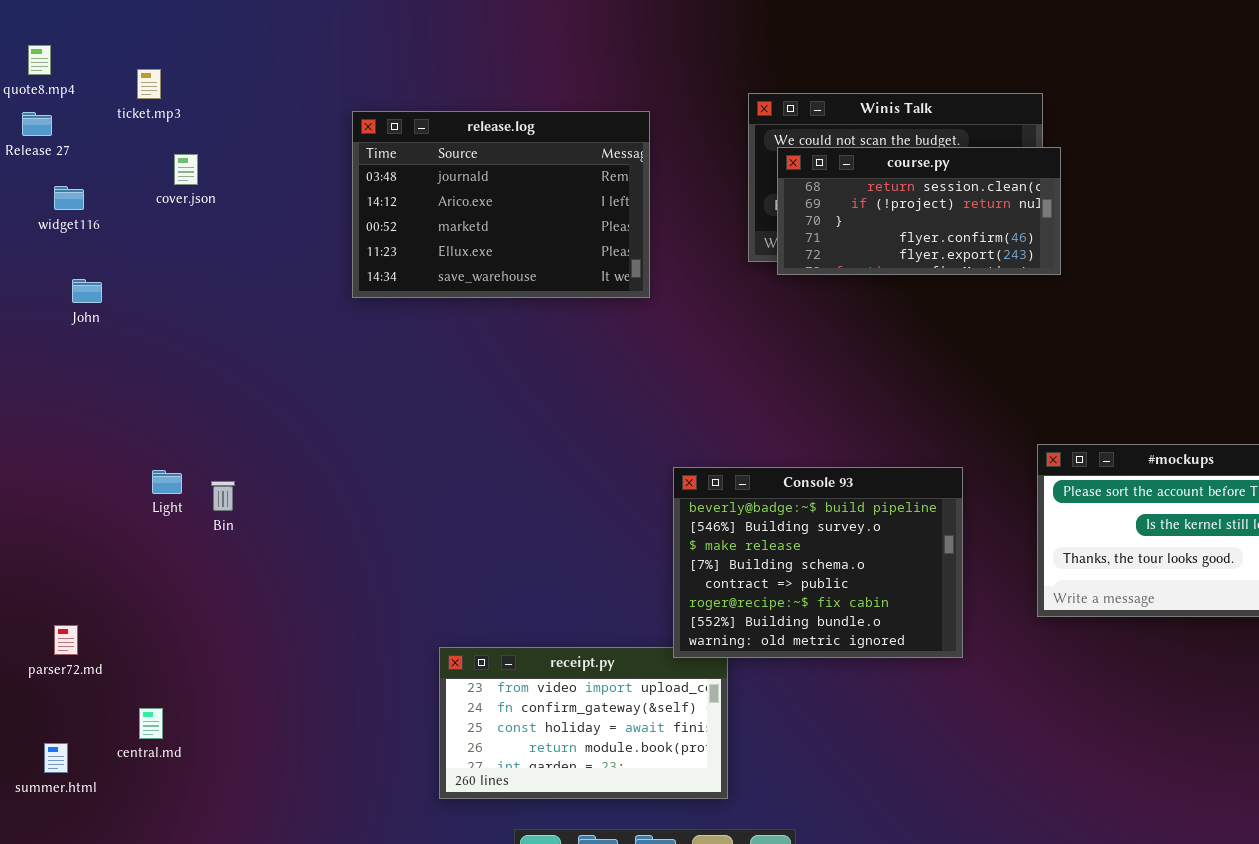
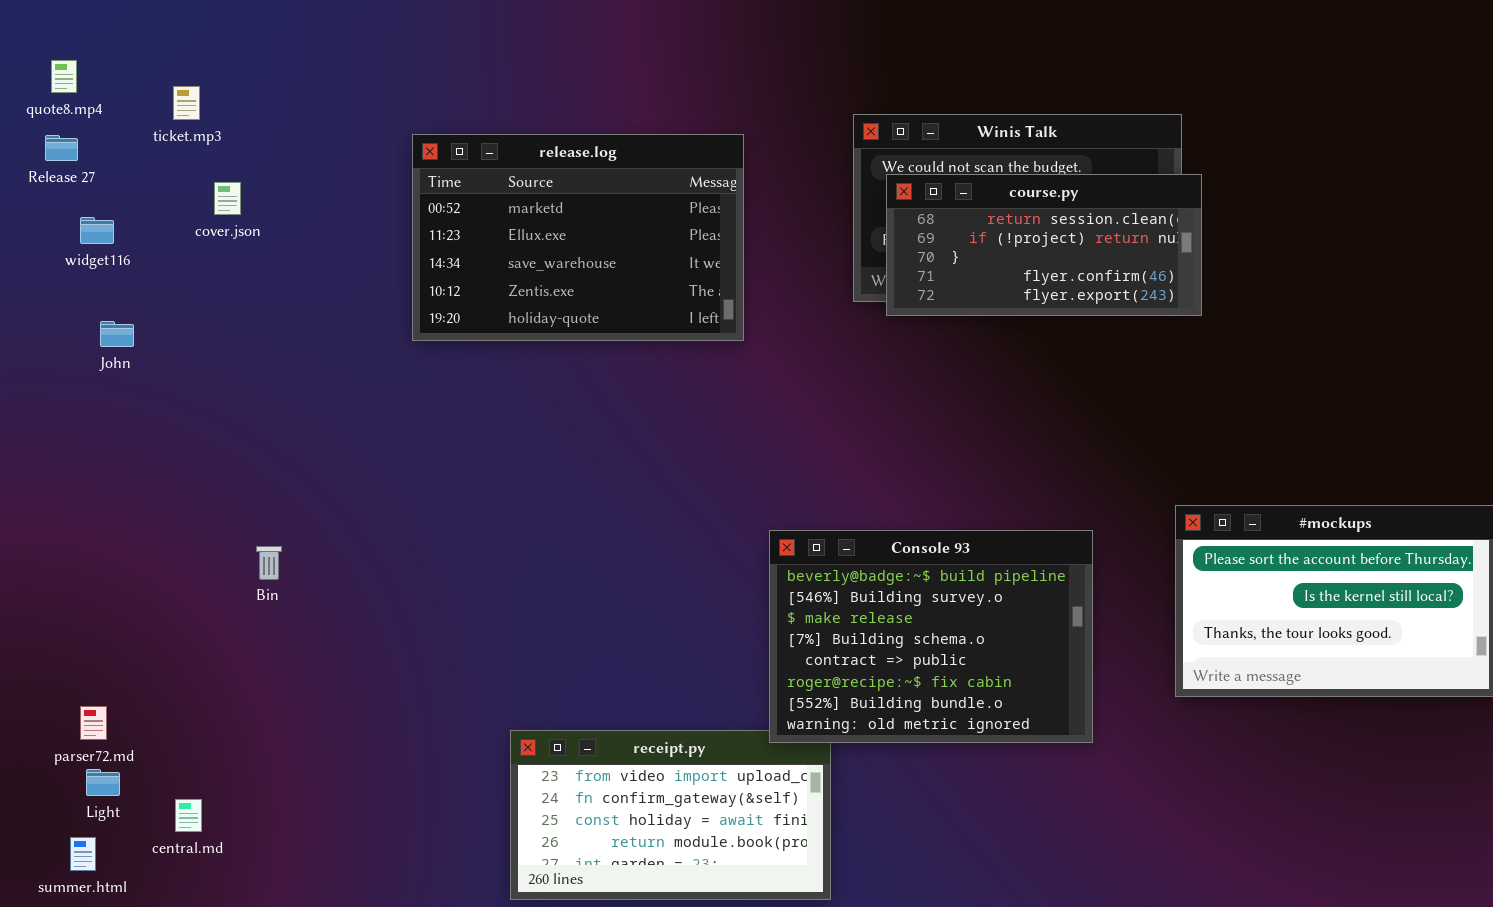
release.log: [352,111,650,298] -> [412,134,744,341], scrolled down 2 rows
Light: [152,470,182,494] -> [86,769,120,796], moved

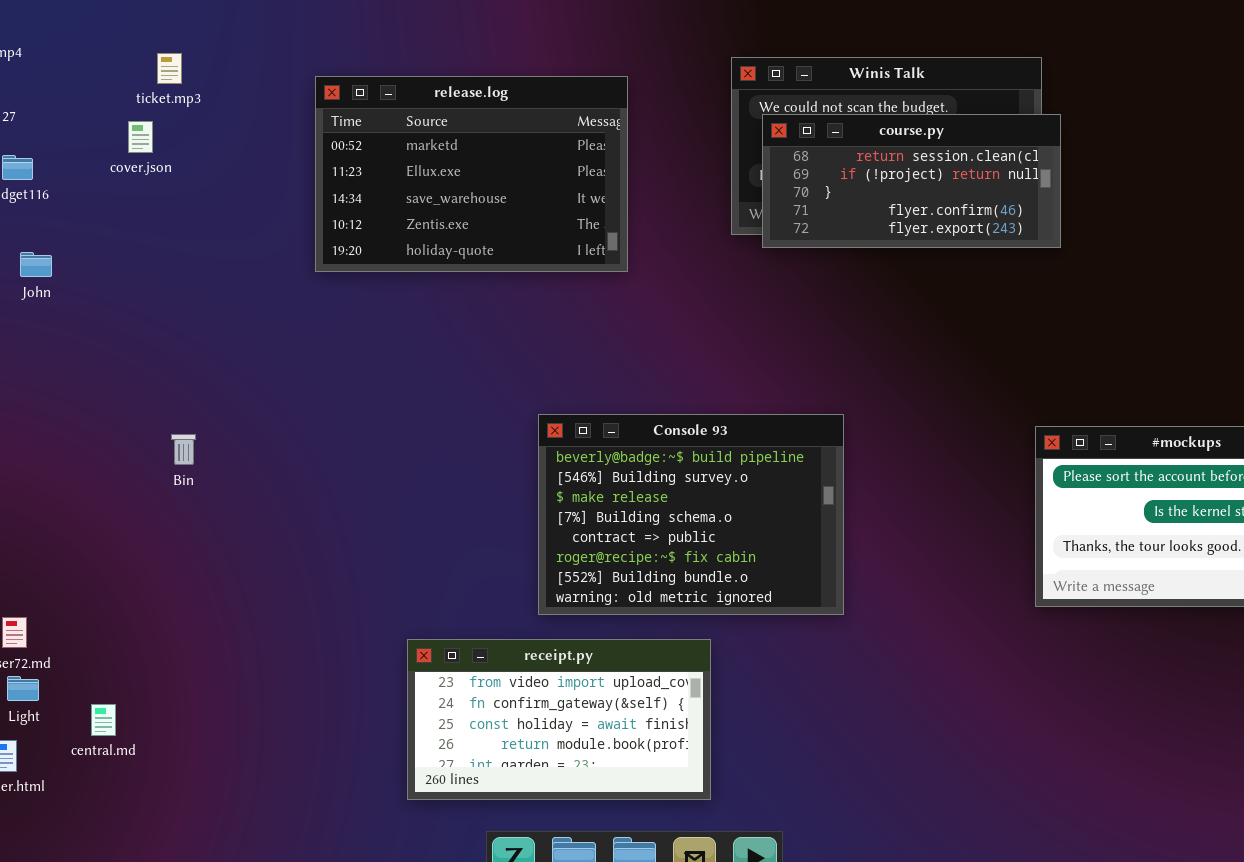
ticket.mp3: [173,86,200,120] -> [157,53,182,84], moved
Console 93: [769,530,1093,743] -> [538,414,844,615], moved
Bin: [256,546,282,580] -> [171,434,196,465], moved

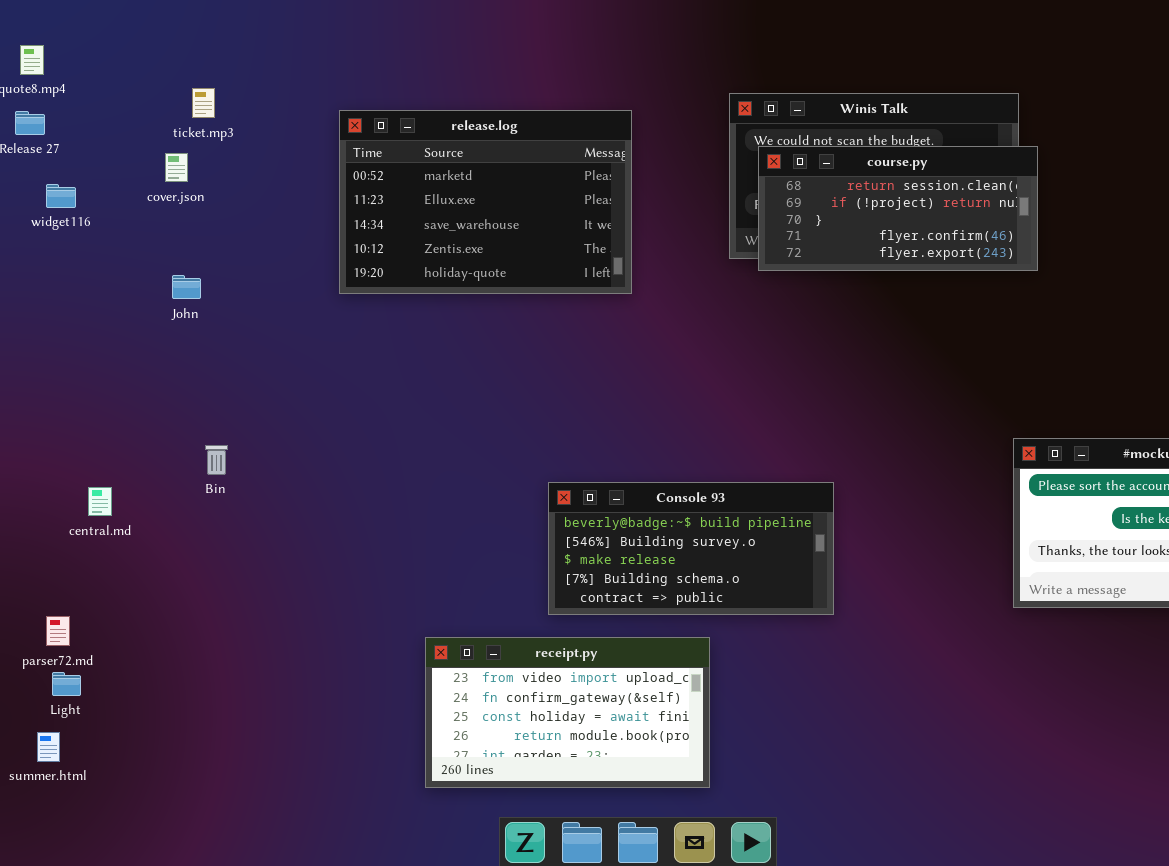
John: [20,252,52,277] -> [172,275,201,299], moved
Console 93: [538,414,844,615] -> [548,482,834,615], resized
central.md: [91,704,116,736] -> [88,487,112,516], moved

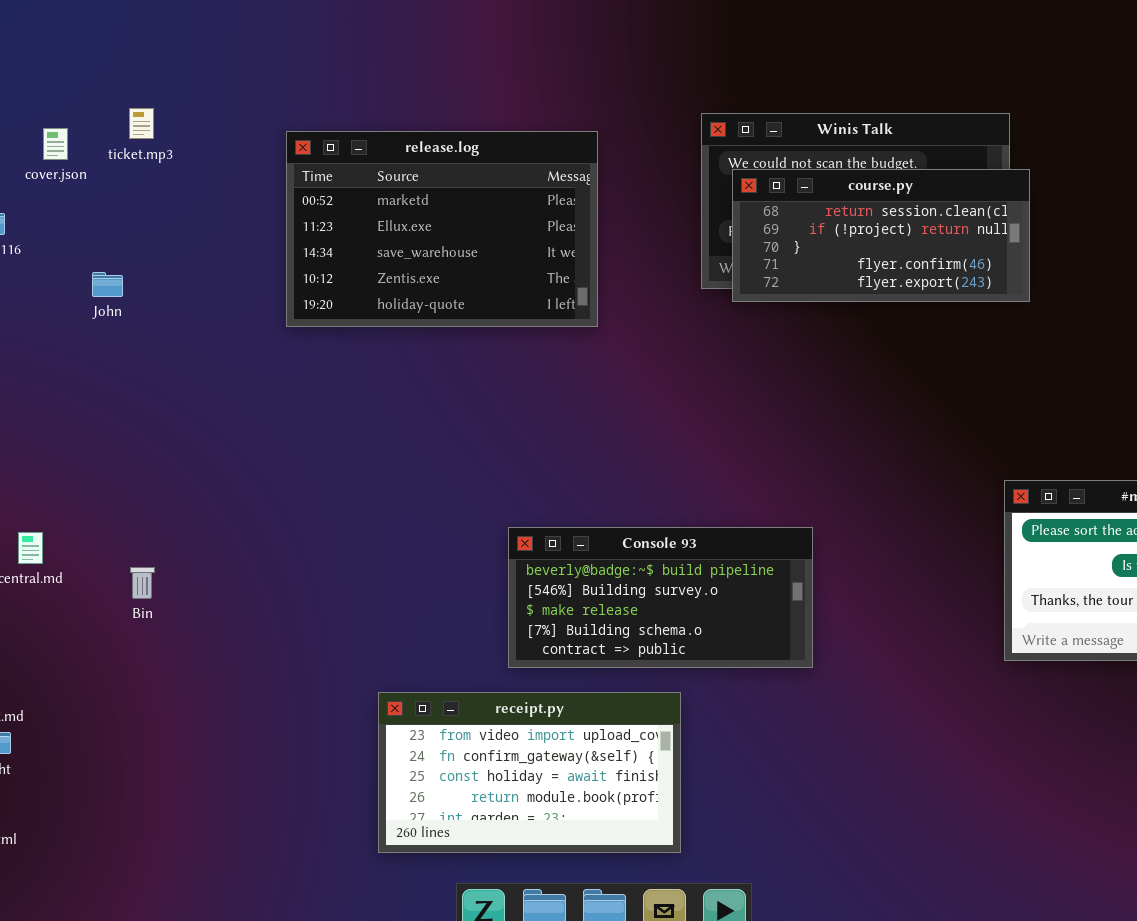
cover.json: [165,153,188,182] -> [43,128,68,160], moved
John: [172,275,201,299] -> [92,272,123,297], moved
Bin: [205,445,228,475] -> [130,567,155,599], moved

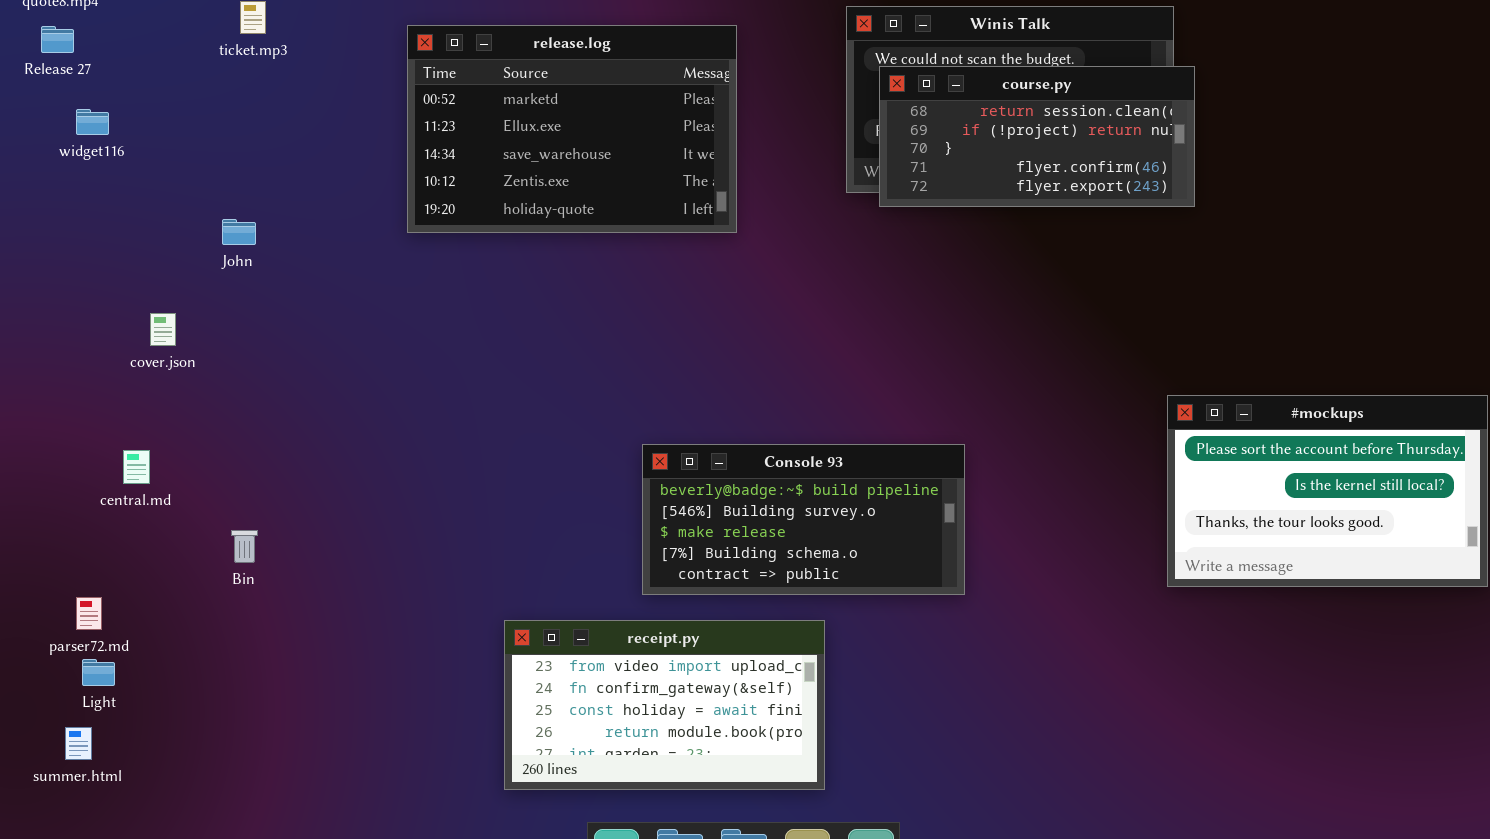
cover.json: [43,128,68,160] -> [150,313,176,346], moved
John: [92,272,123,297] -> [222,219,256,245], moved
Bin: [130,567,155,599] -> [231,530,258,563], moved

